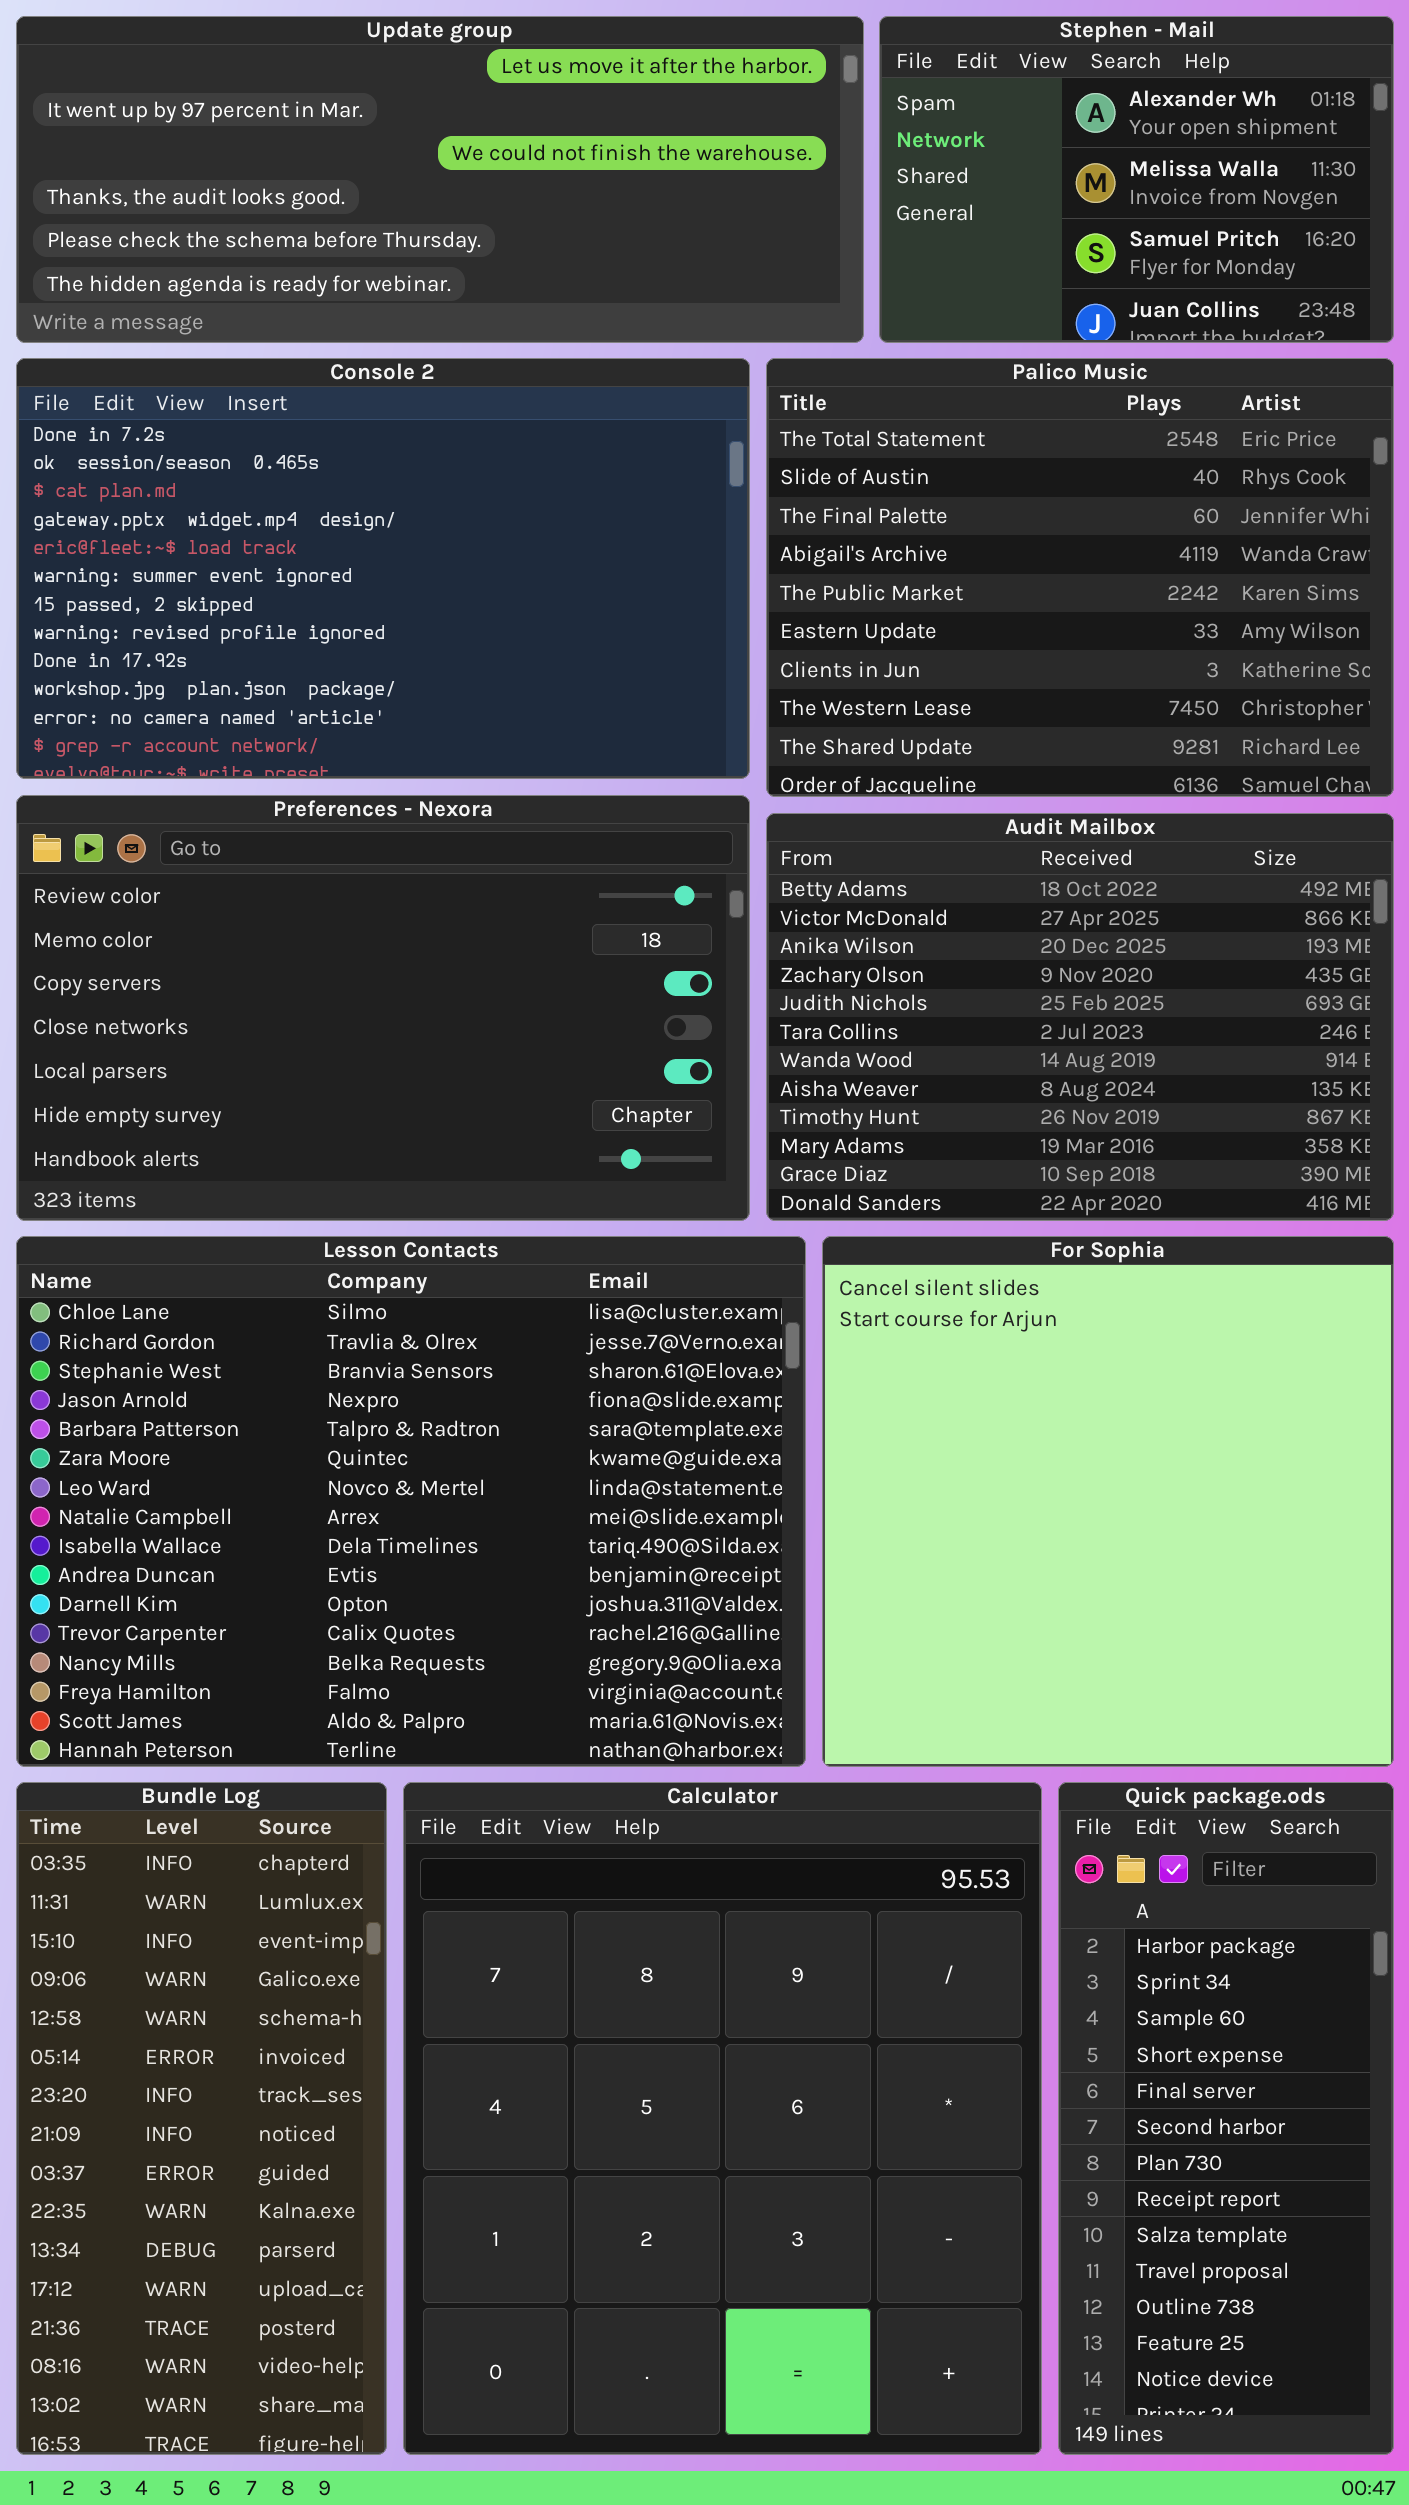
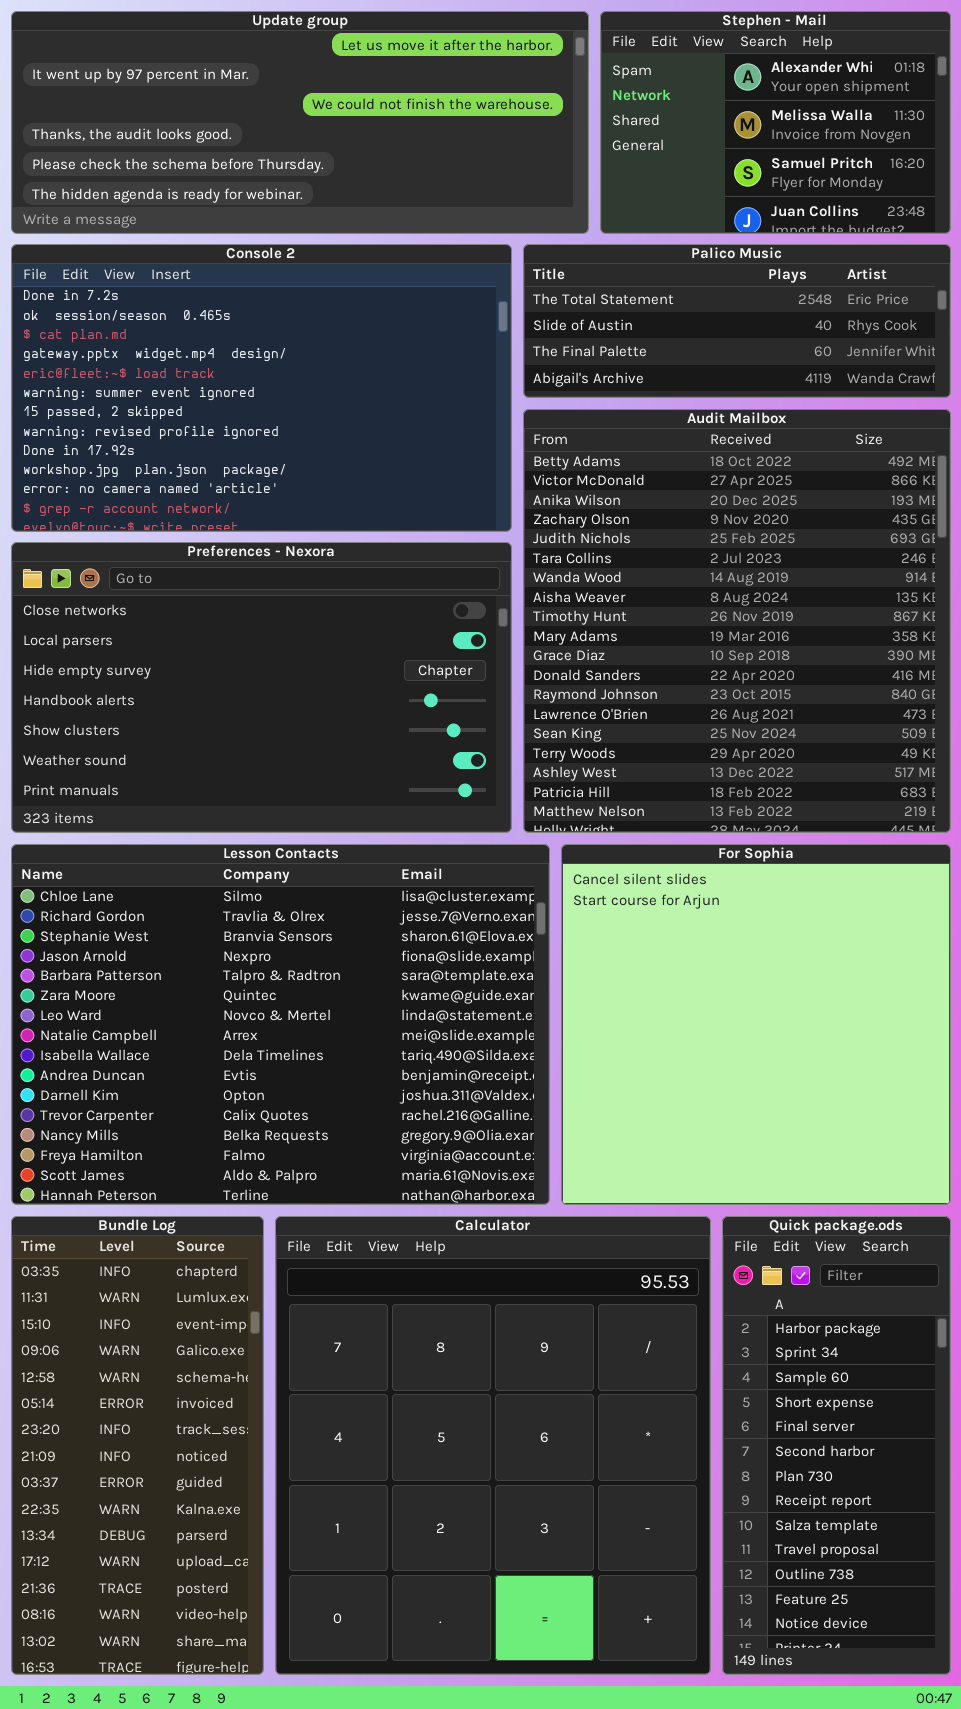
Palico Music: [766,358,1394,797] -> [523,244,951,398], resized
Preferences - Nexora: [16,795,750,1221] -> [11,542,512,833], scrolled down 3 rows
Audit Mailbox: [766,813,1394,1221] -> [523,409,951,833], resized

